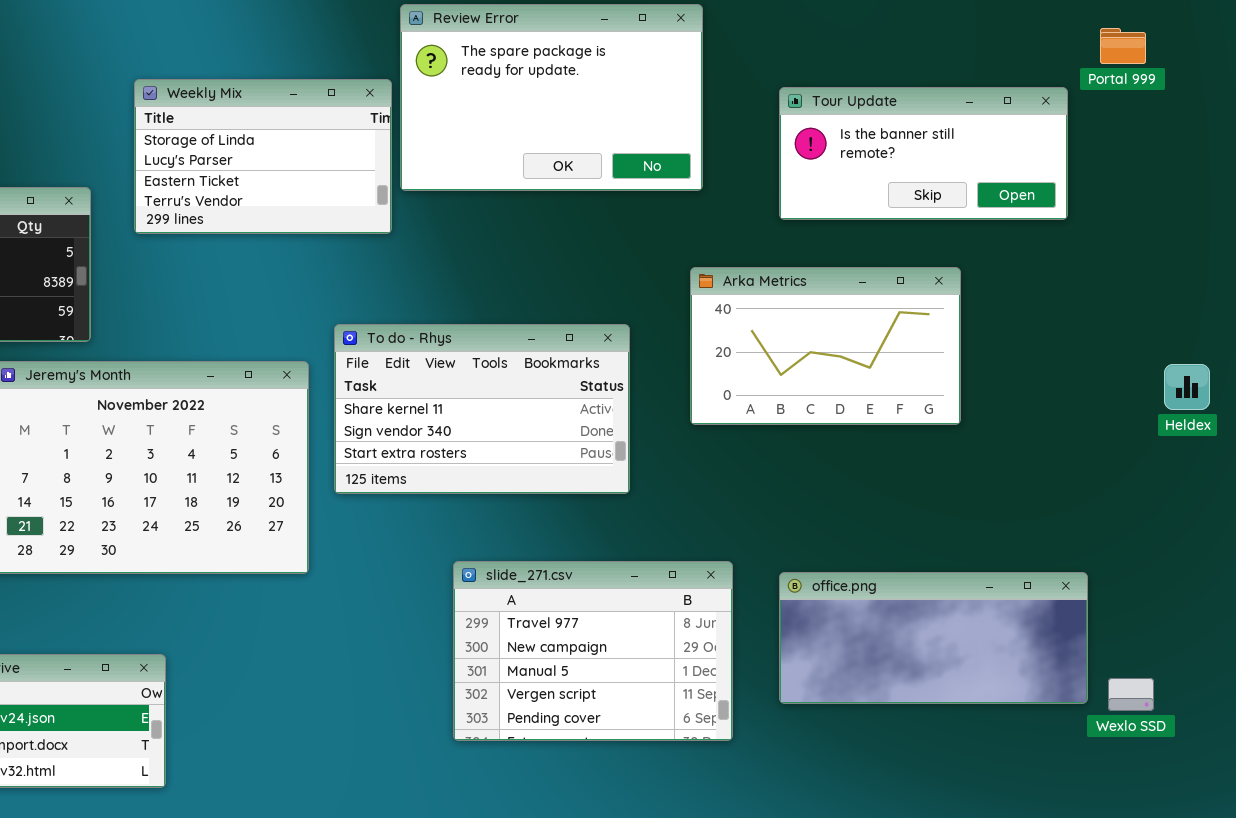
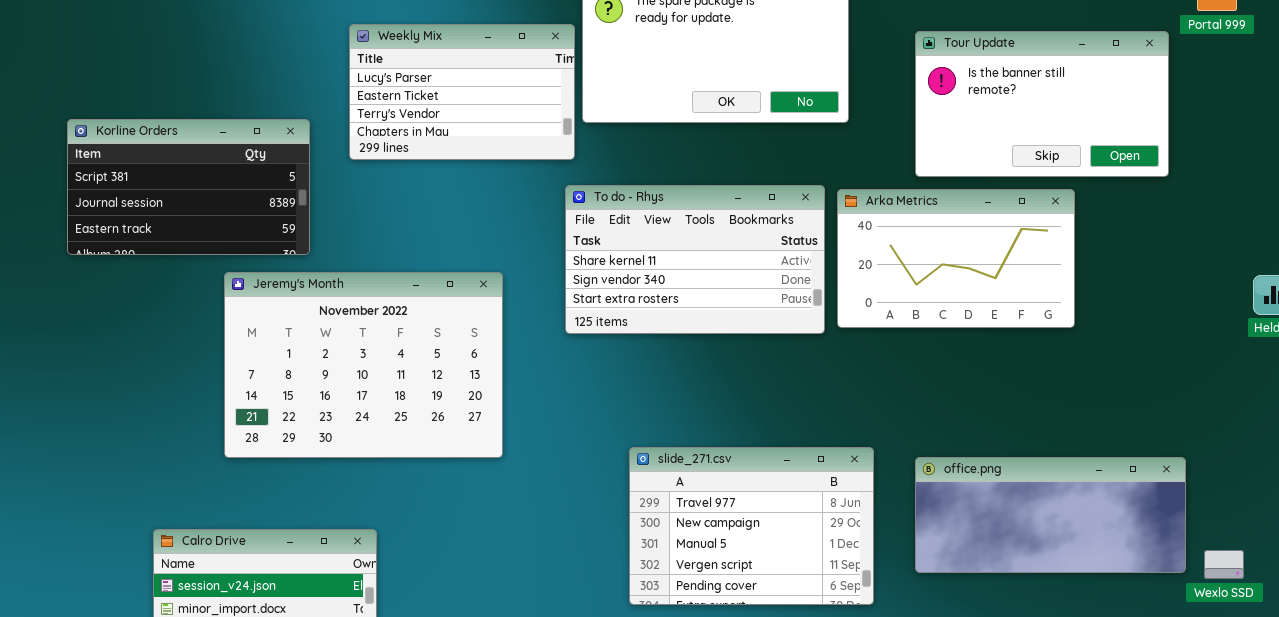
Weekly Mix: [134,79,392,234] -> [349,24,575,160], scrolled down 1 row
Tour Update: [779,87,1068,220] -> [915,31,1169,177], resized
To do - Rhys: [334,324,630,494] -> [565,185,825,334], moved

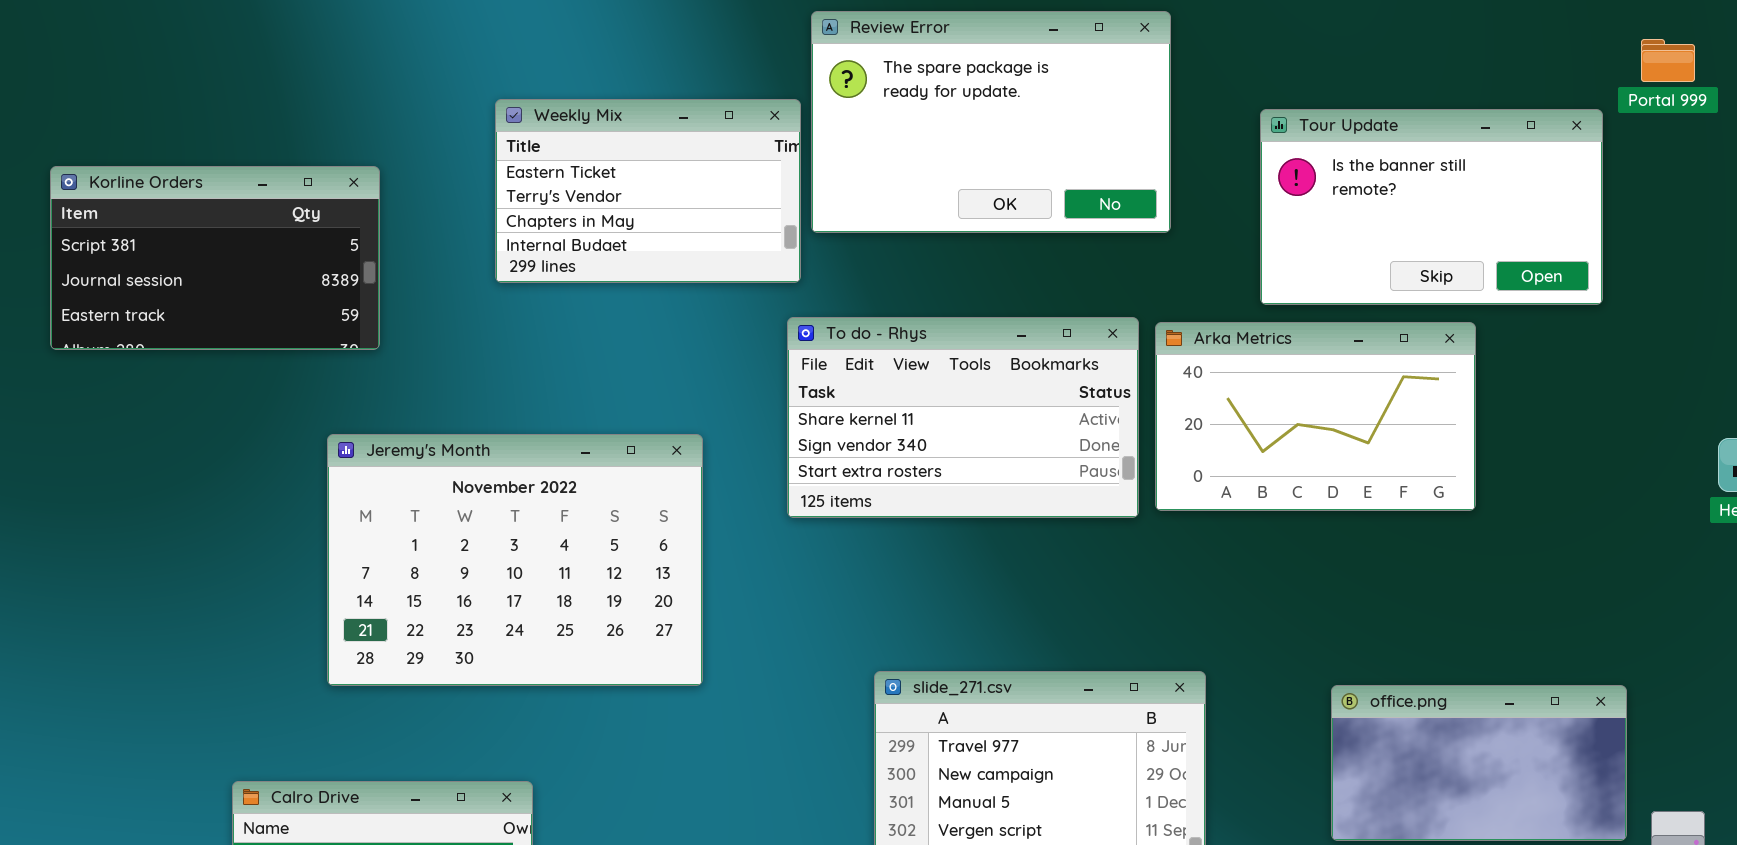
Weekly Mix: [349,24,575,160] -> [495,99,801,283], scrolled down 1 row
Korline Orders: [67,119,310,255] -> [50,166,380,350], moved
office.png: [915,457,1186,573] -> [1331,685,1627,841], resized

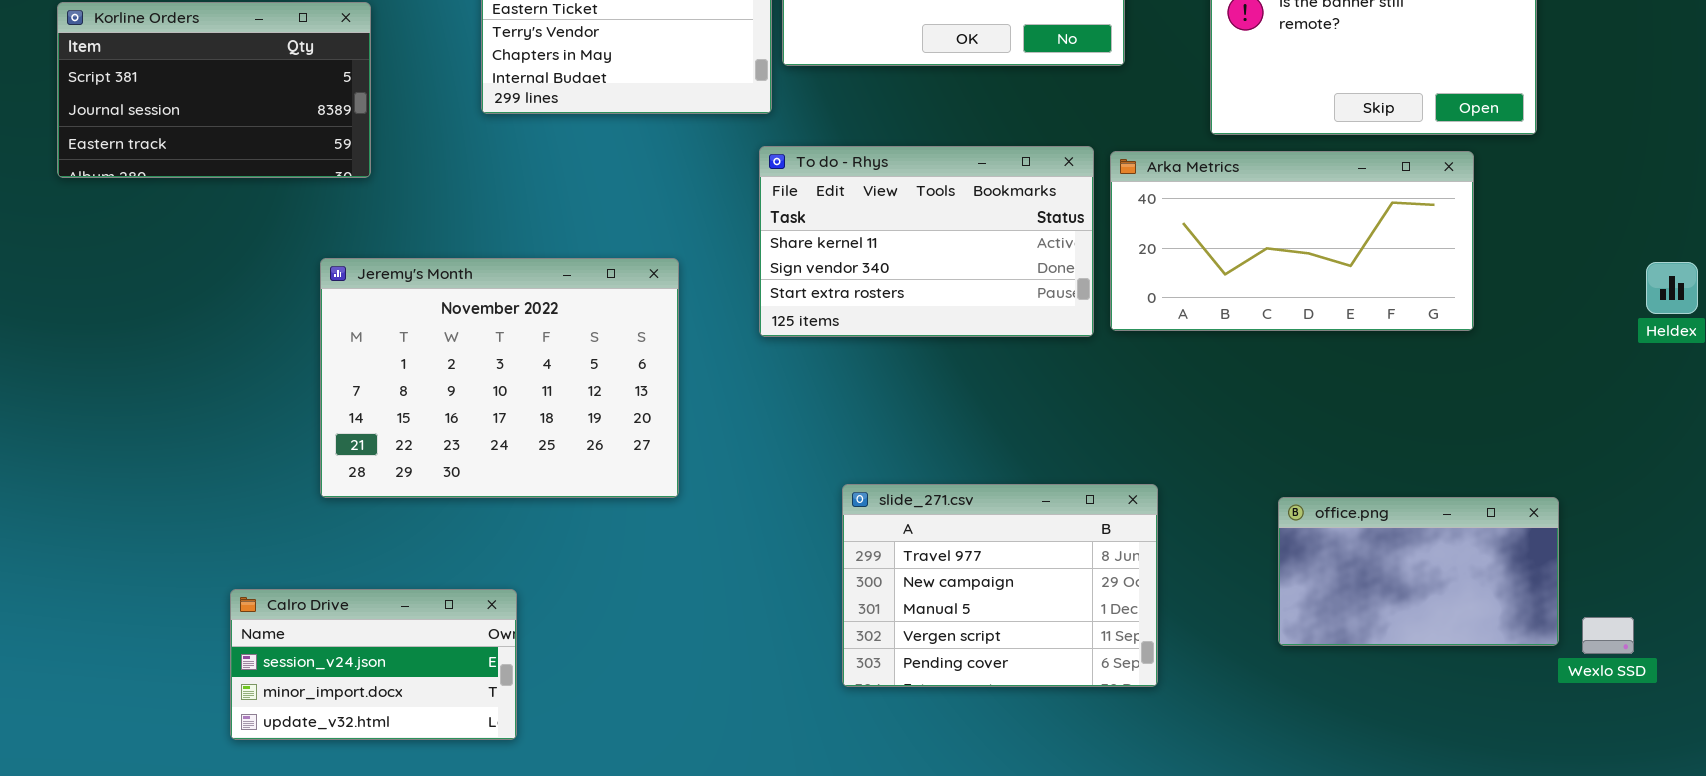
Arka Metrics: [1155,322,1476,511] -> [1110,151,1474,331], resized

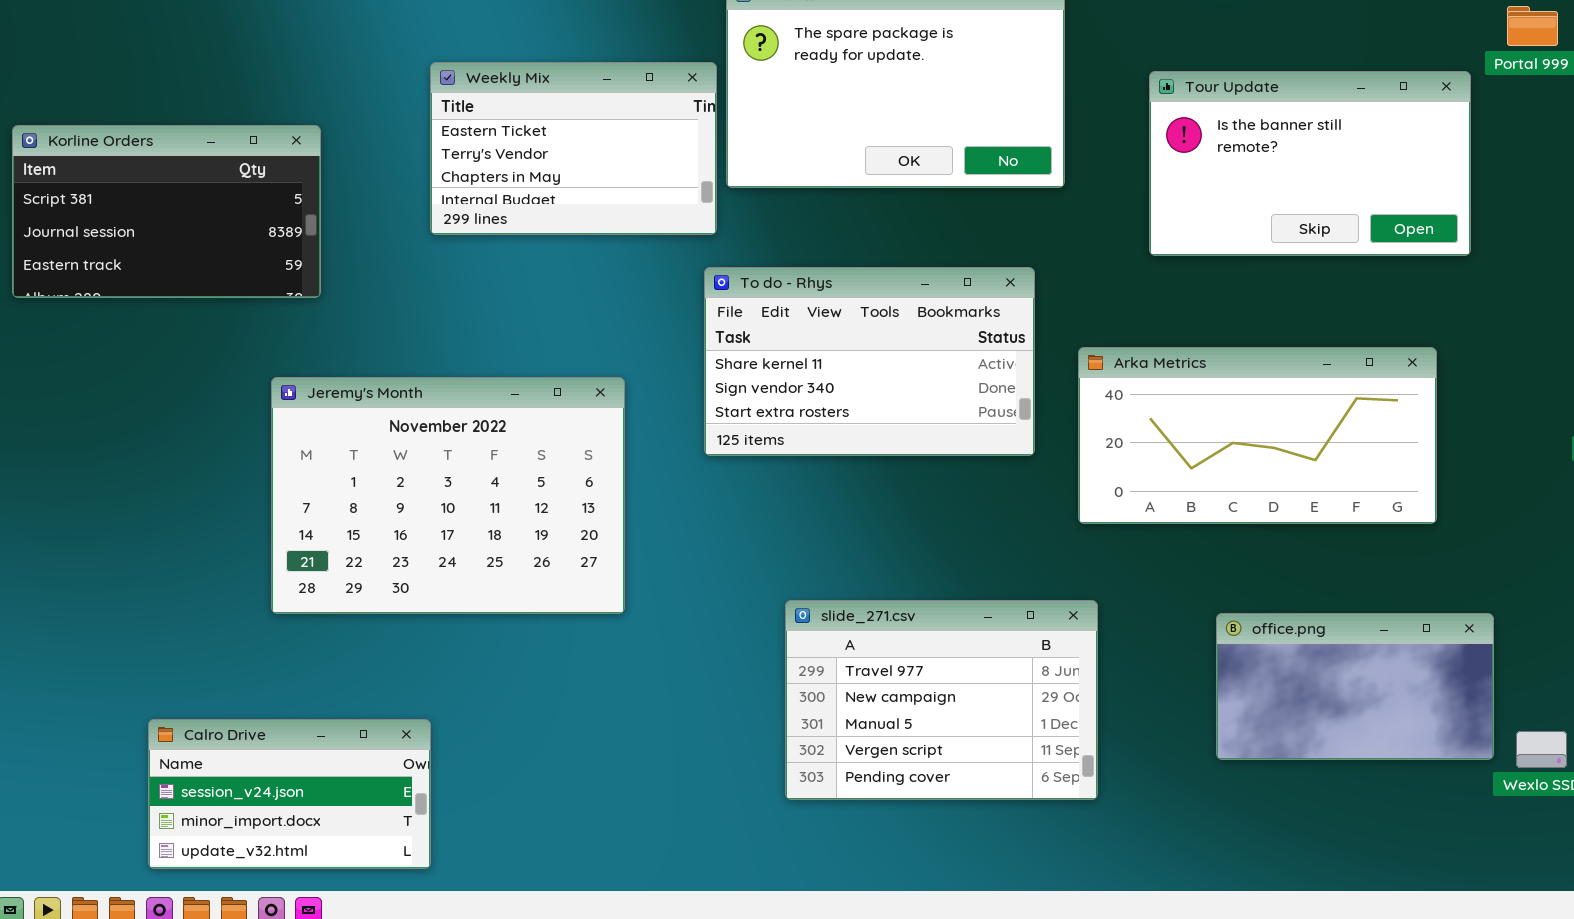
Arka Metrics: [1110,151,1474,331] -> [1078,347,1437,524], moved
Calro Drive: [230,589,517,740] -> [148,719,431,869], moved

